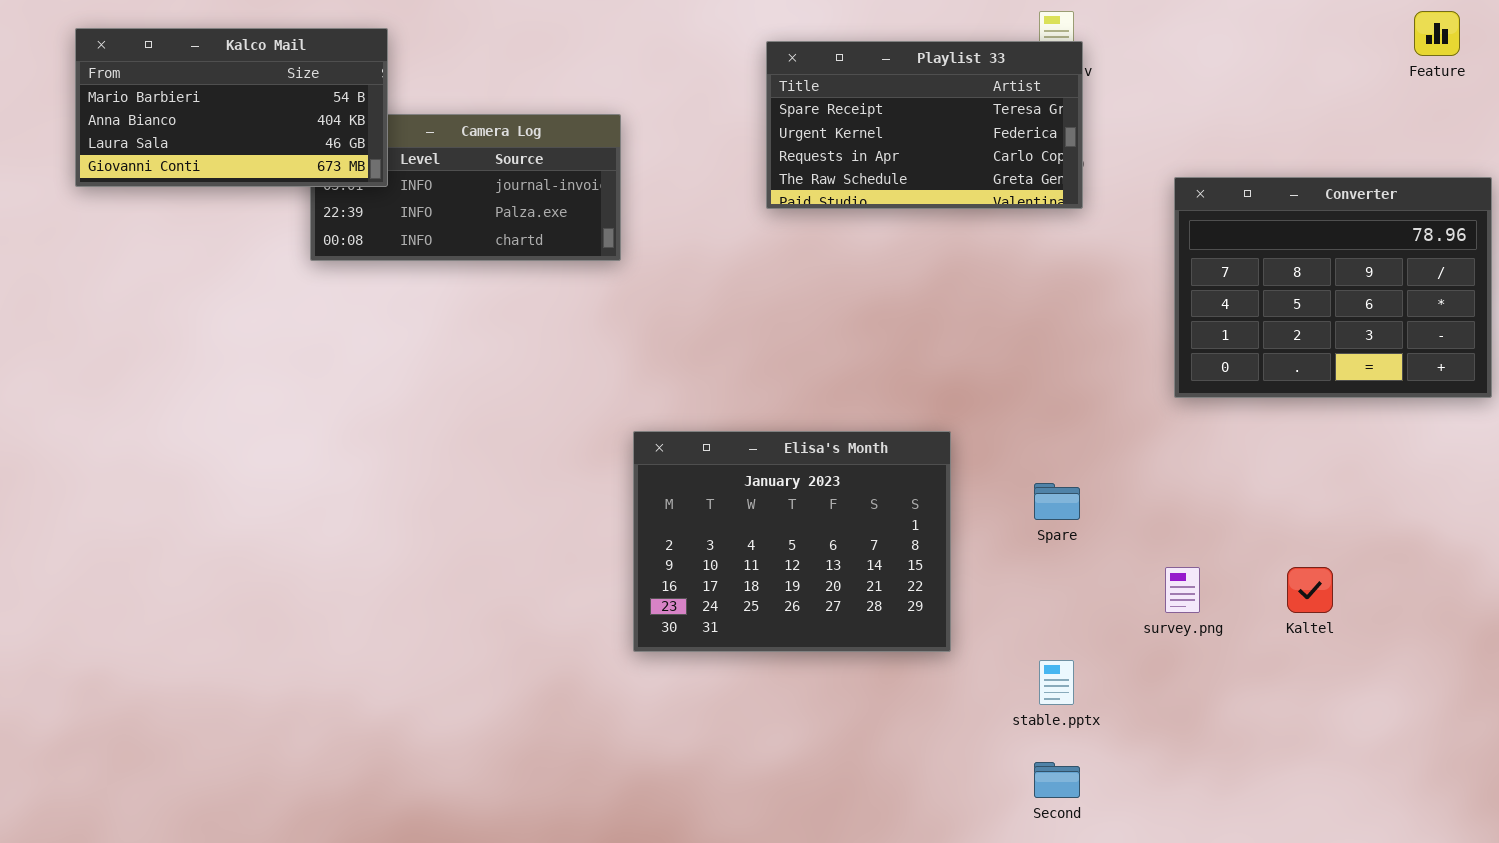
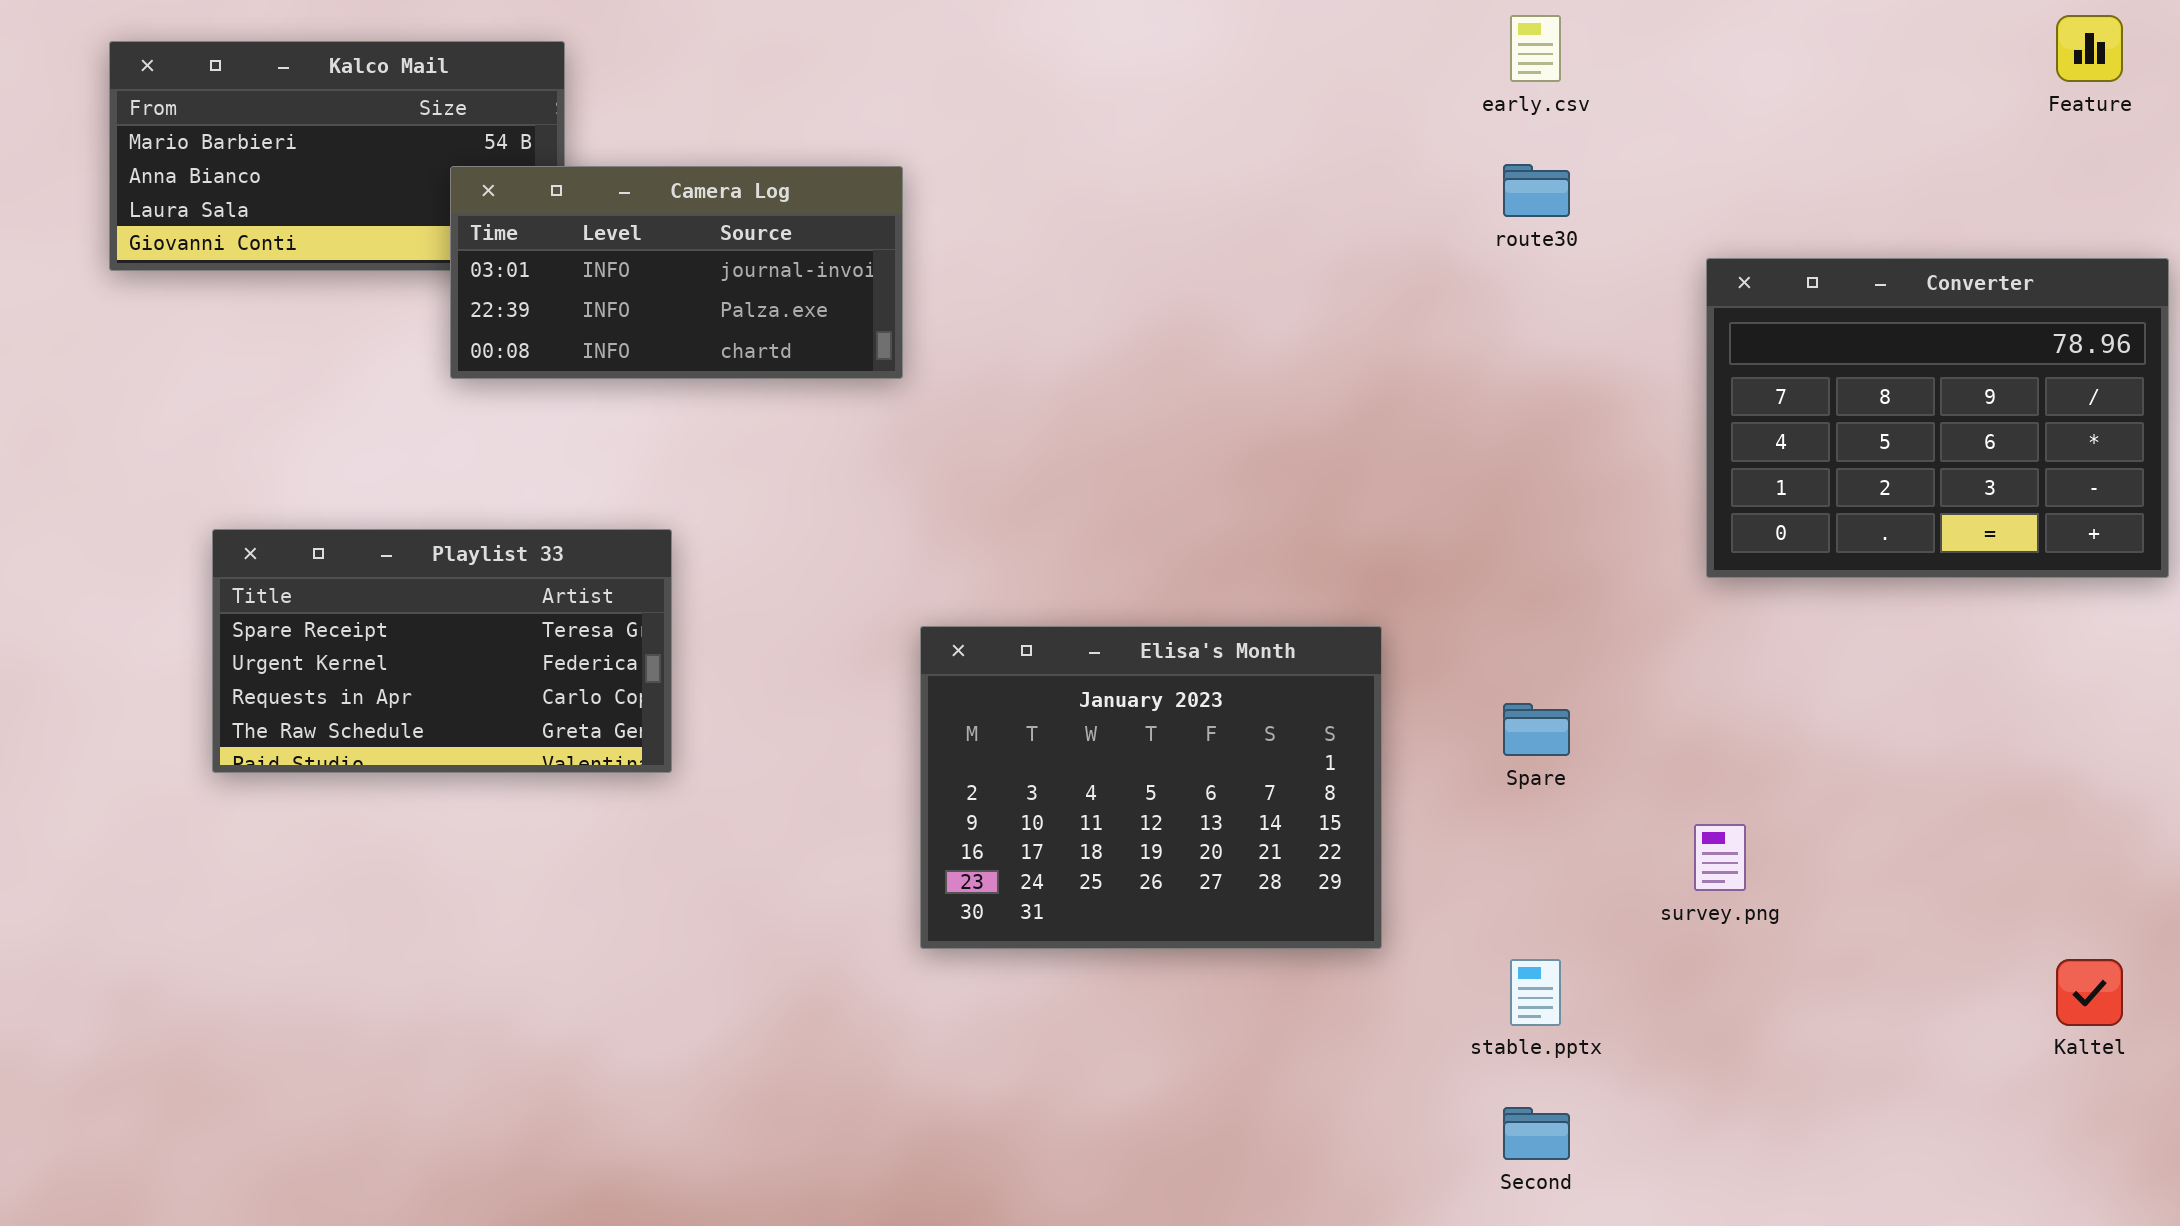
Playlist 33: [766,41,1083,209] -> [212,529,672,773], moved
Camera Log: [310,114,621,261] -> [450,166,903,379], raised
Kaltel: [1287,567,1333,613] -> [2056,959,2123,1026], moved

